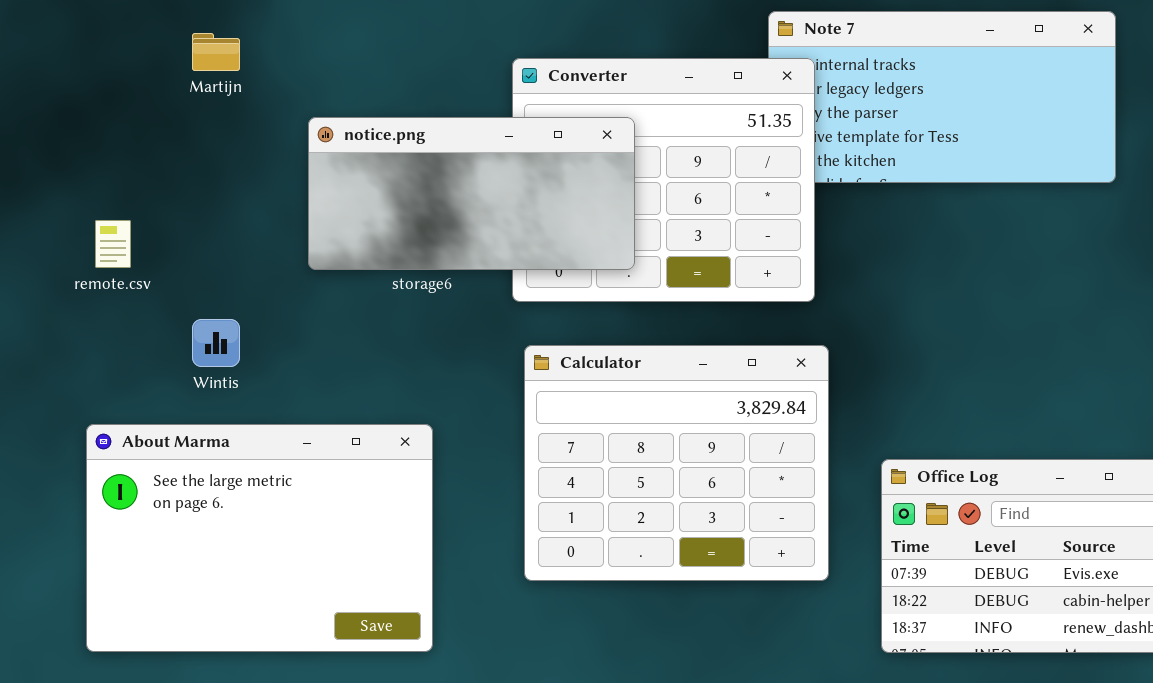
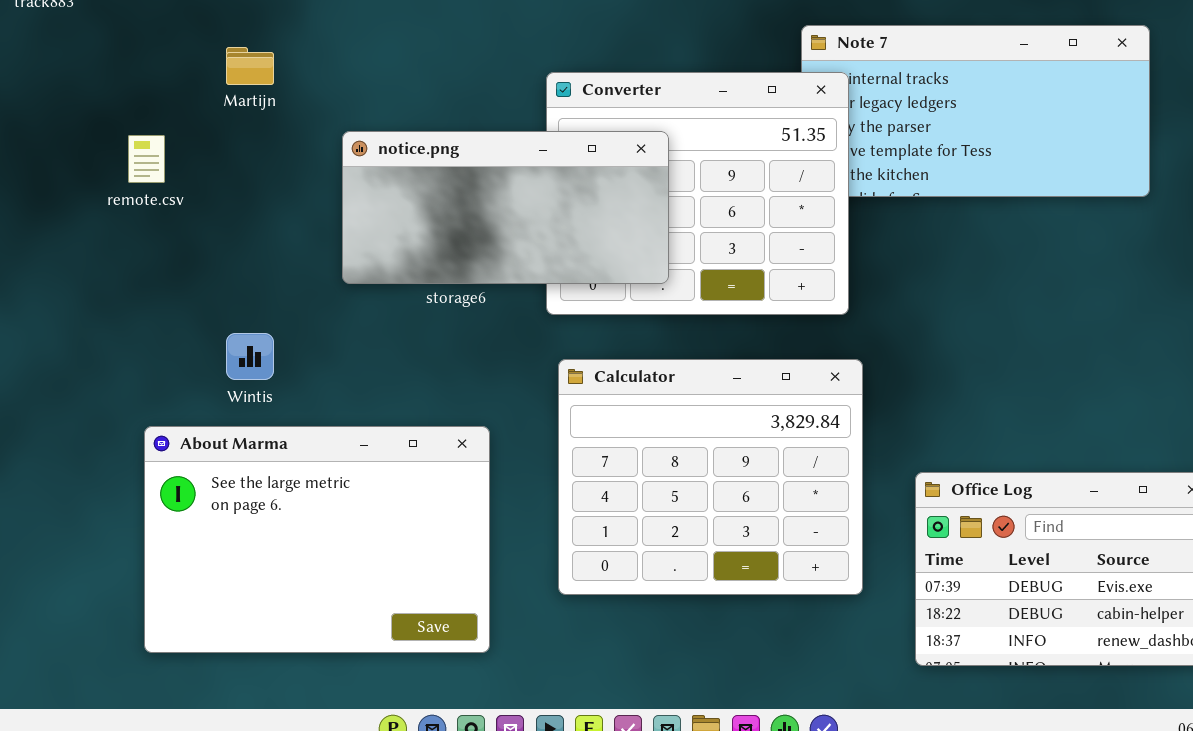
remote.csv: [95,220,131,268] -> [128,135,165,183], moved
About Marma: [86,424,433,652] -> [144,426,490,653], moved

